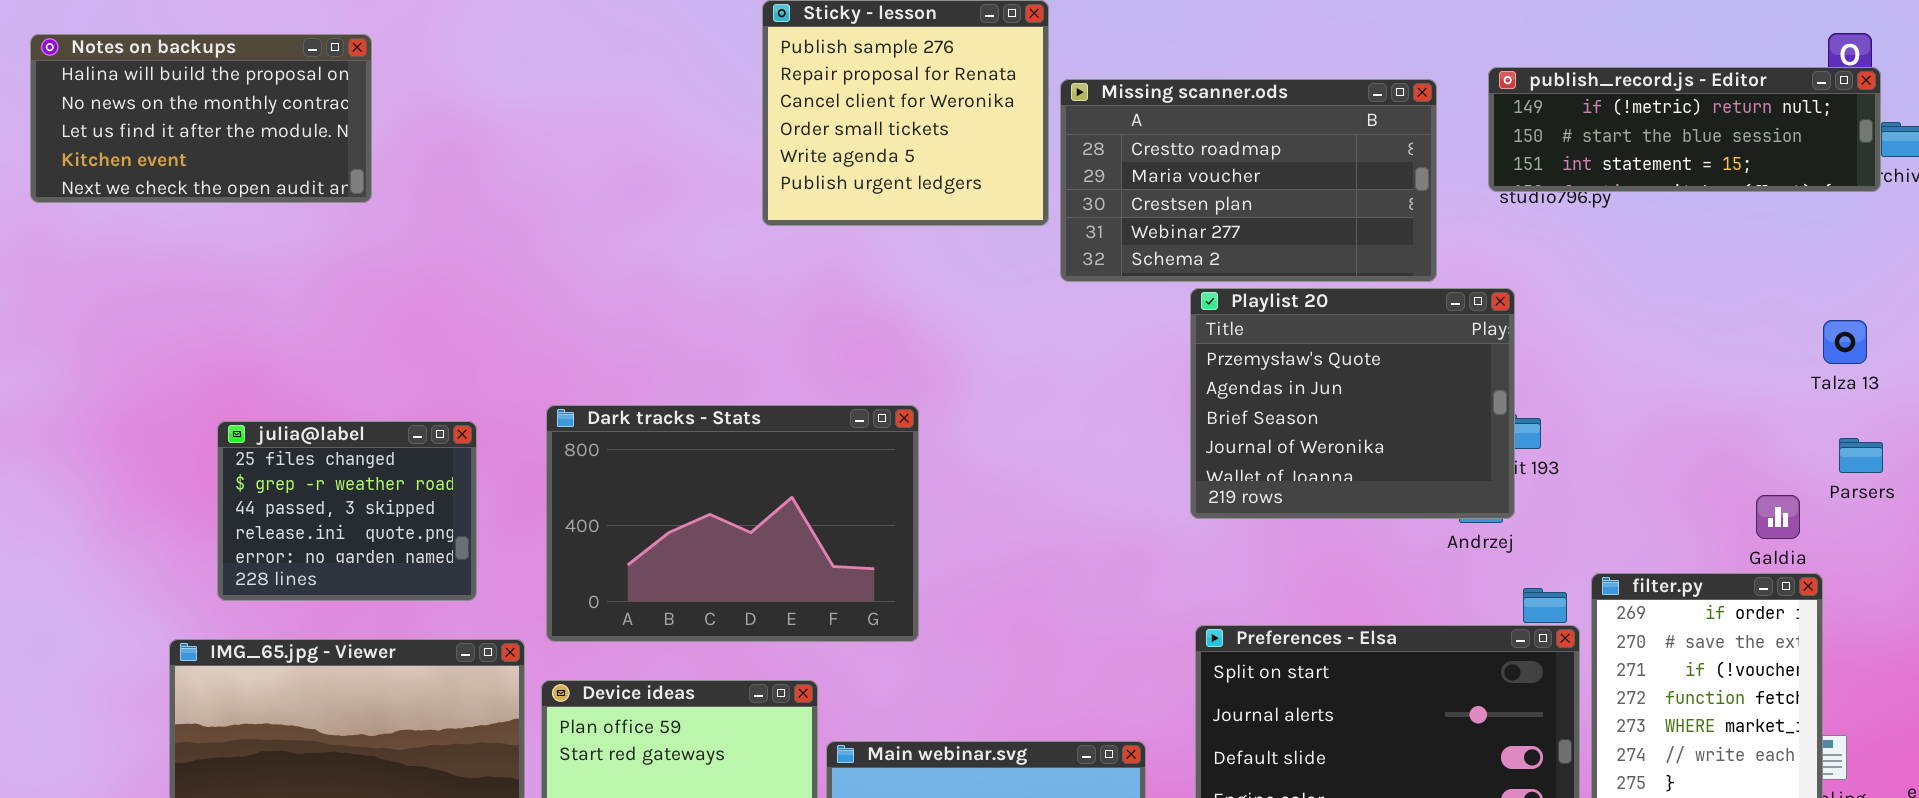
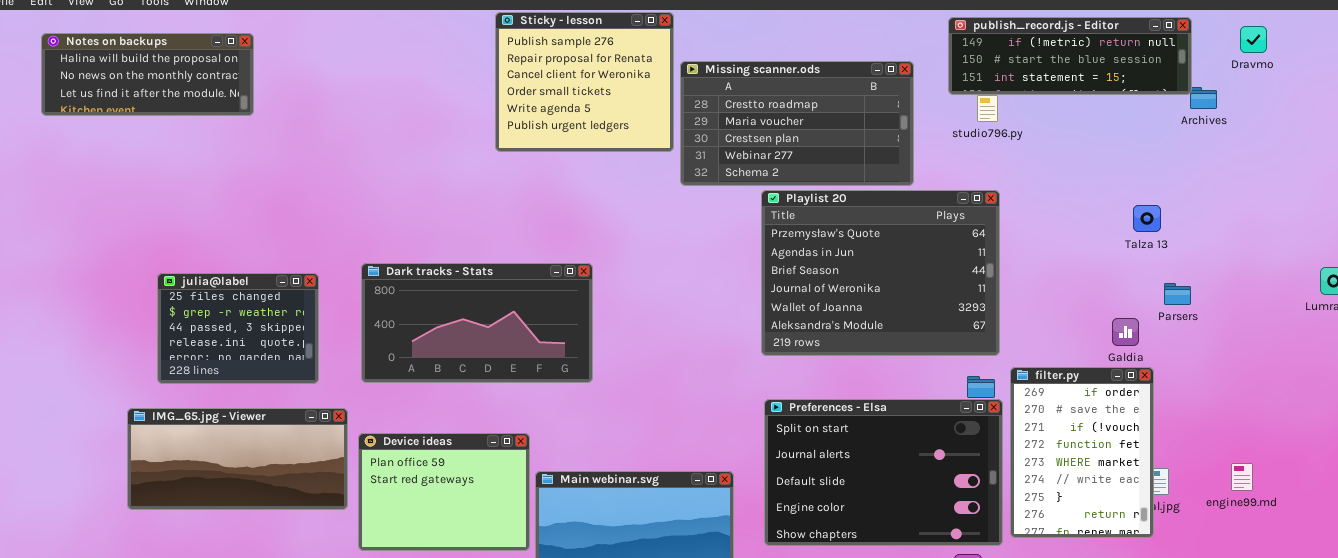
Notes on backups: [30,34,372,203] -> [41,33,254,116], resized
publish_record.js - Editor: [1488,67,1881,192] -> [948,17,1192,95], moved
Playlist 20: [1190,288,1515,519] -> [761,190,1000,356], resized
Talza 13: [1823,320,1867,364] -> [1133,205,1161,232], moved
Dark tracks - Stats: [546,405,919,642] -> [361,263,593,383], resized

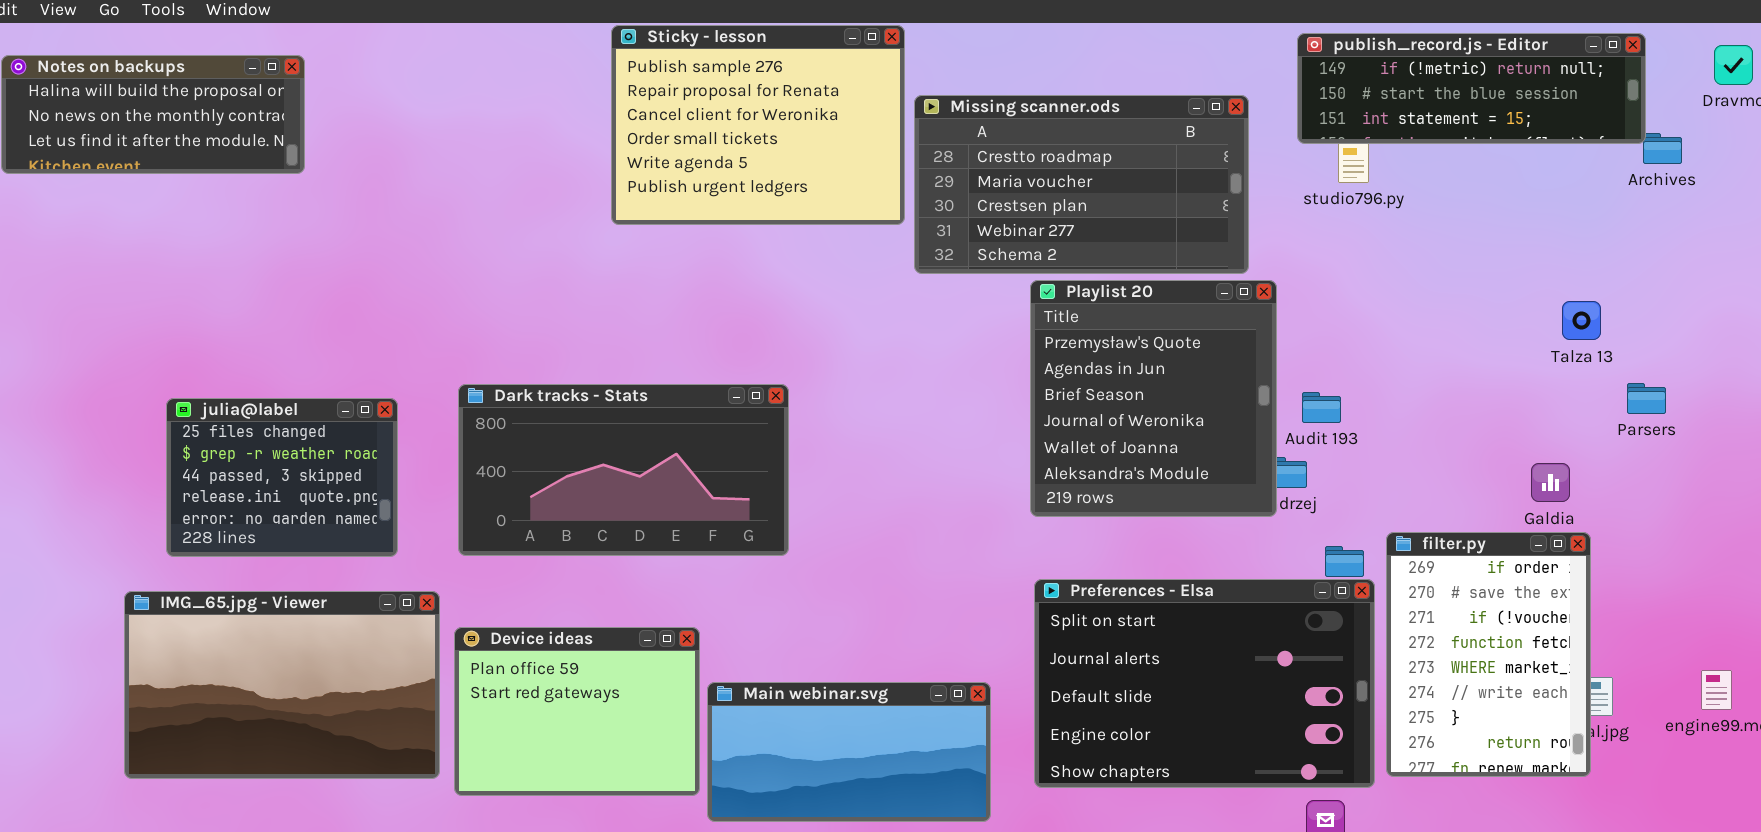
Sticky - lesson: [495,12,674,152] -> [611,25,905,225], resized
Playlist 20: [761,190,1000,356] -> [1030,280,1277,517], resized
Parsers: [1164,283,1191,305] -> [1627,383,1666,414], moved
IMG_65.jpg - Viewer: [127,408,348,510] -> [124,591,440,779], resized

